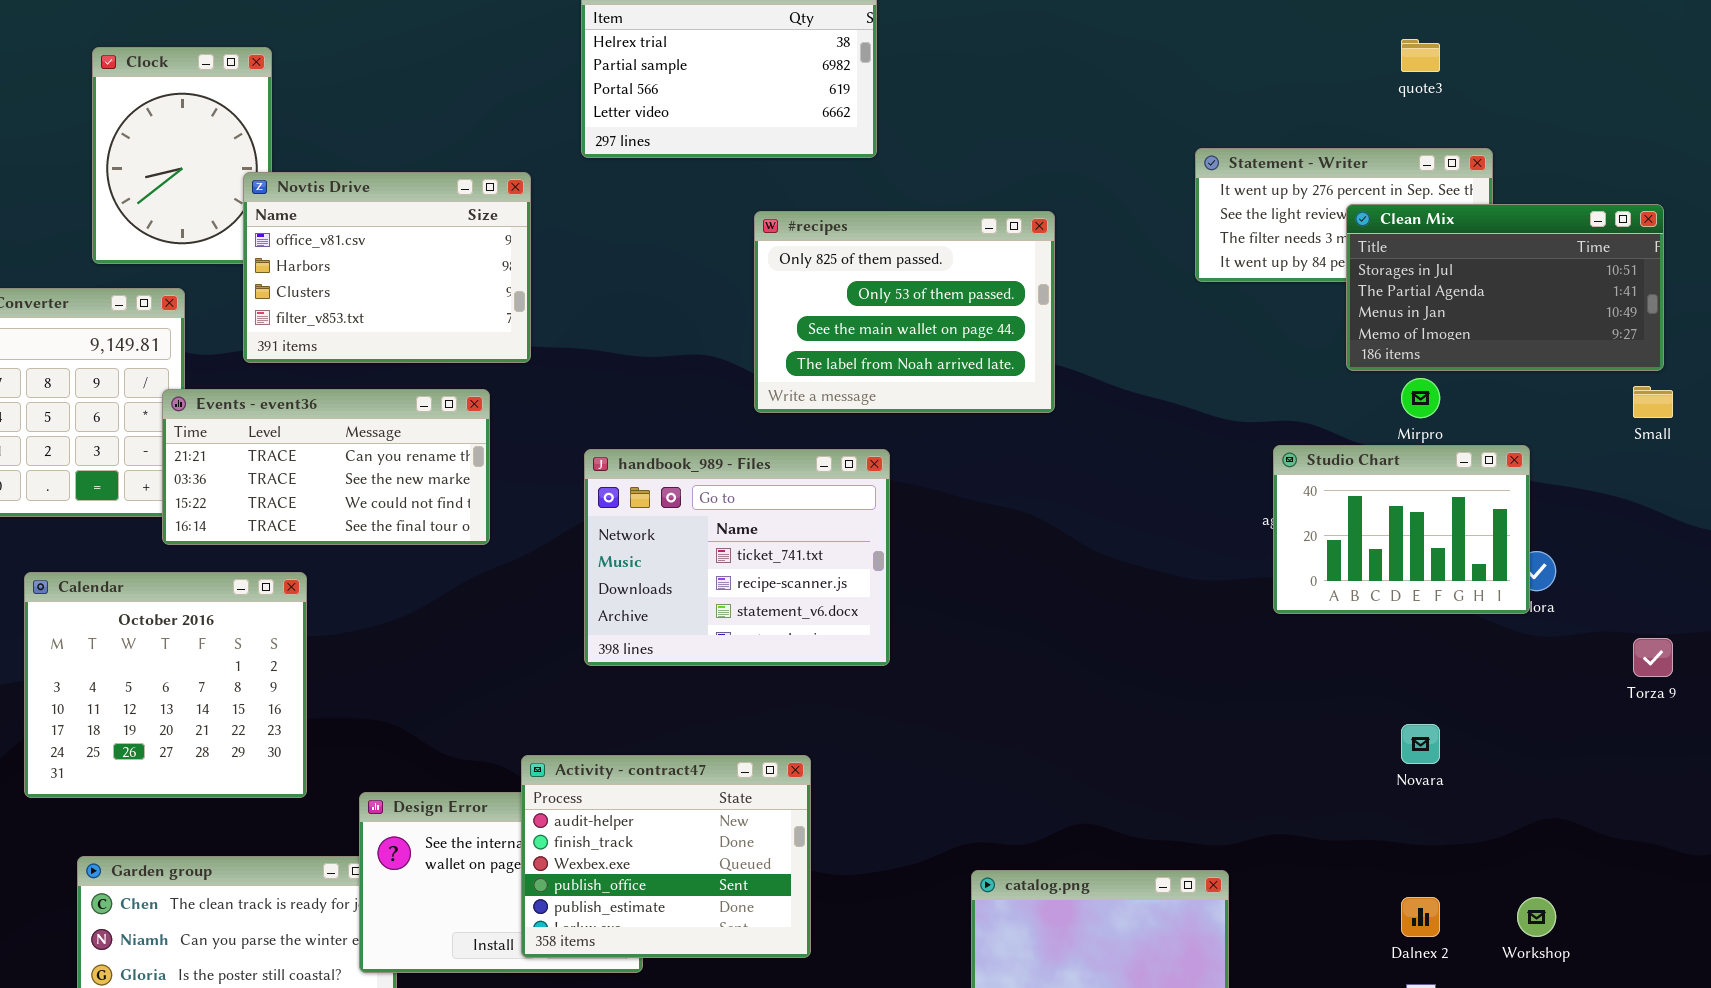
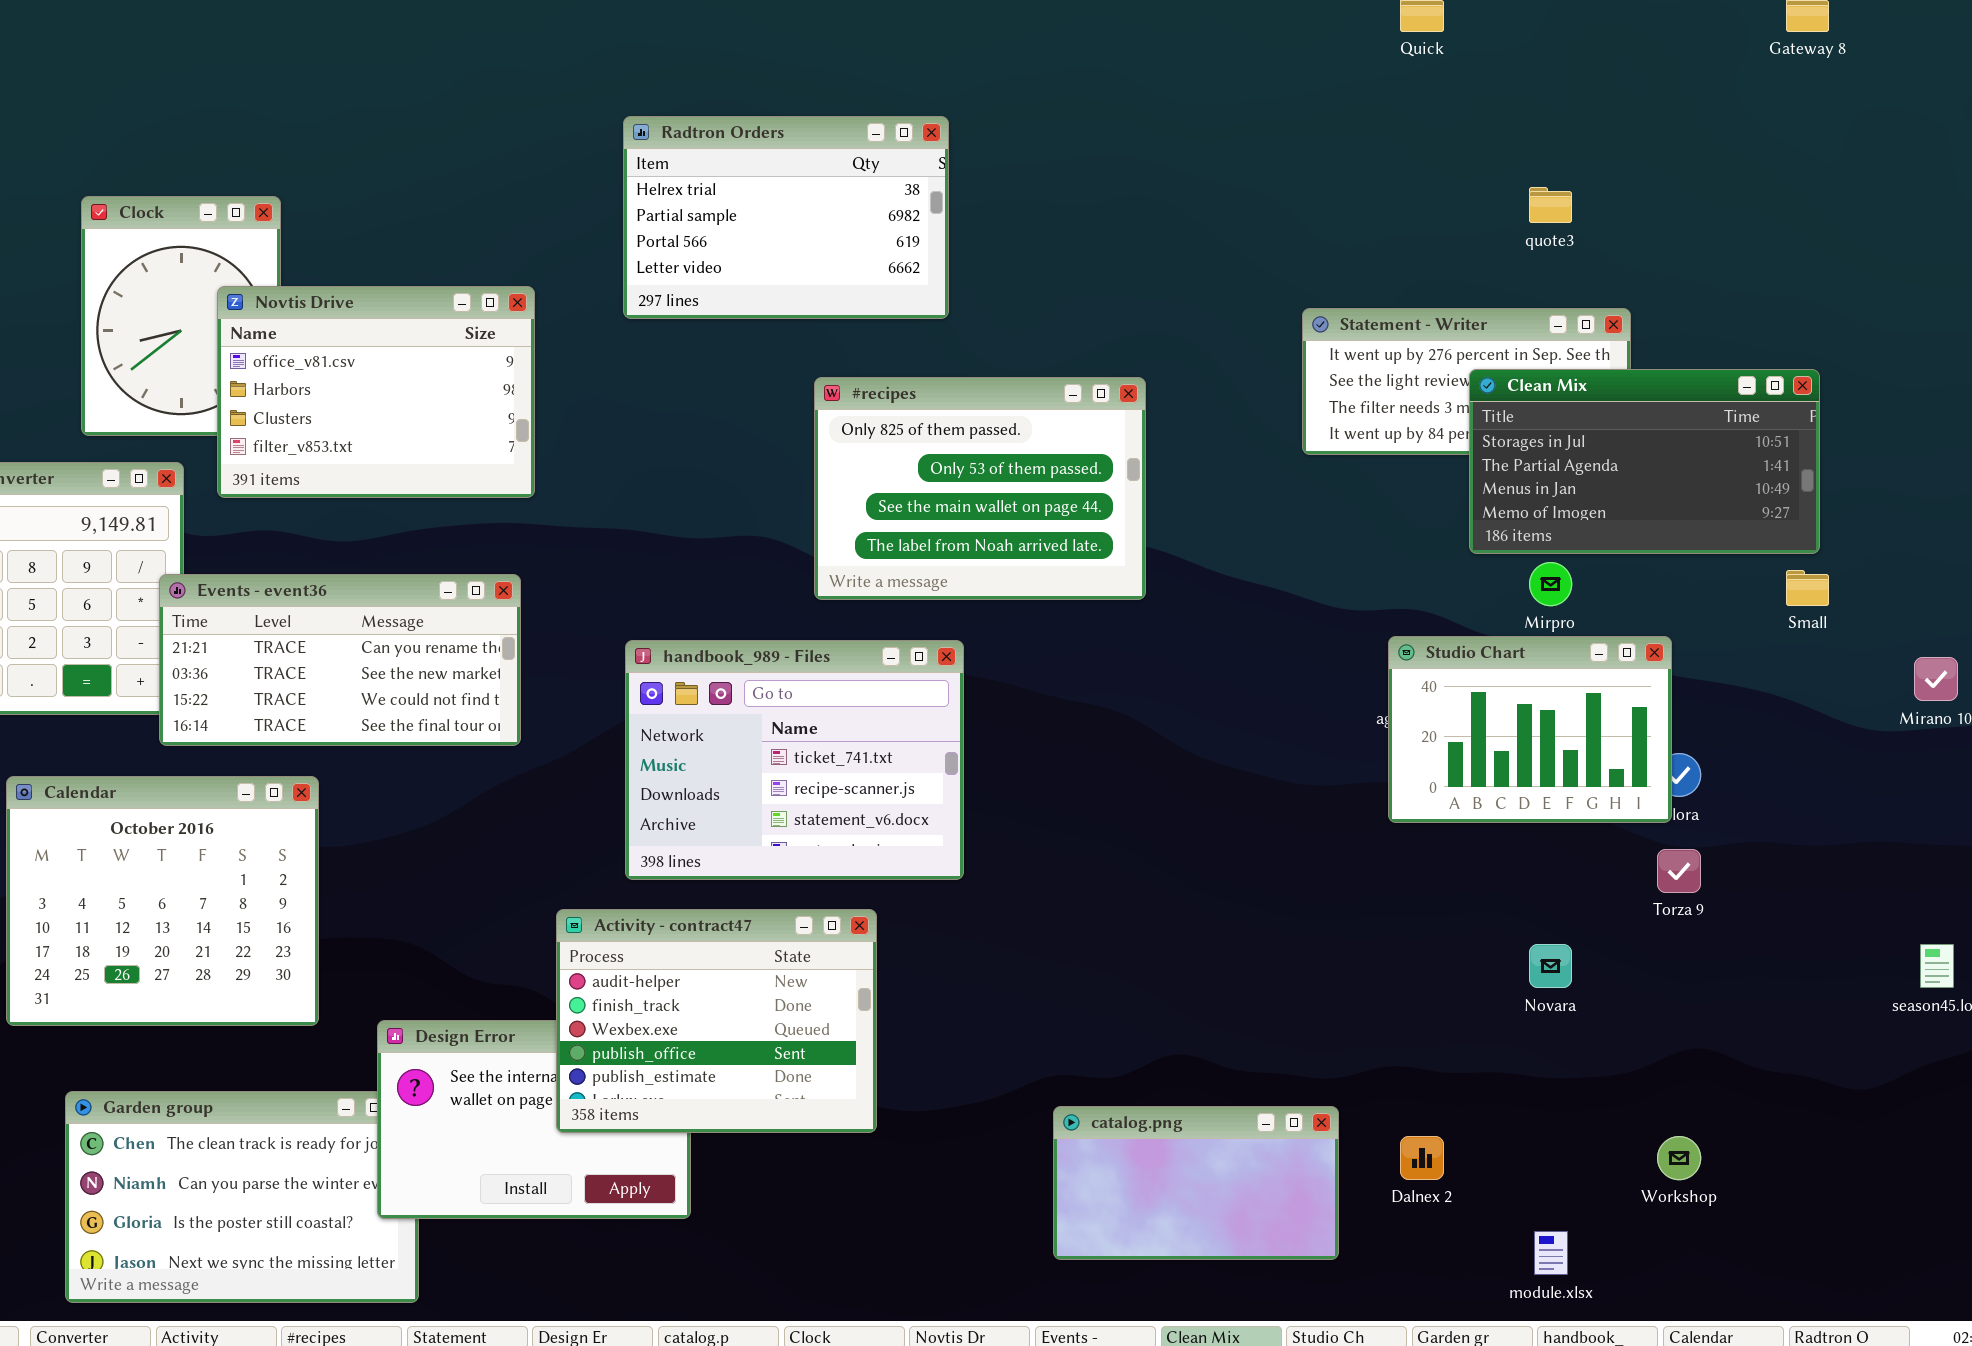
Novtis Drive: [243,172,531,363] -> [217,286,535,498], moved
Torza 9: [1633,638,1673,677] -> [1657,849,1701,893], moved
Activity - contract47: [521,755,811,958] -> [556,909,877,1133], moved
Dalnex 2: [1401,897,1440,937] -> [1400,1136,1444,1180], moved

